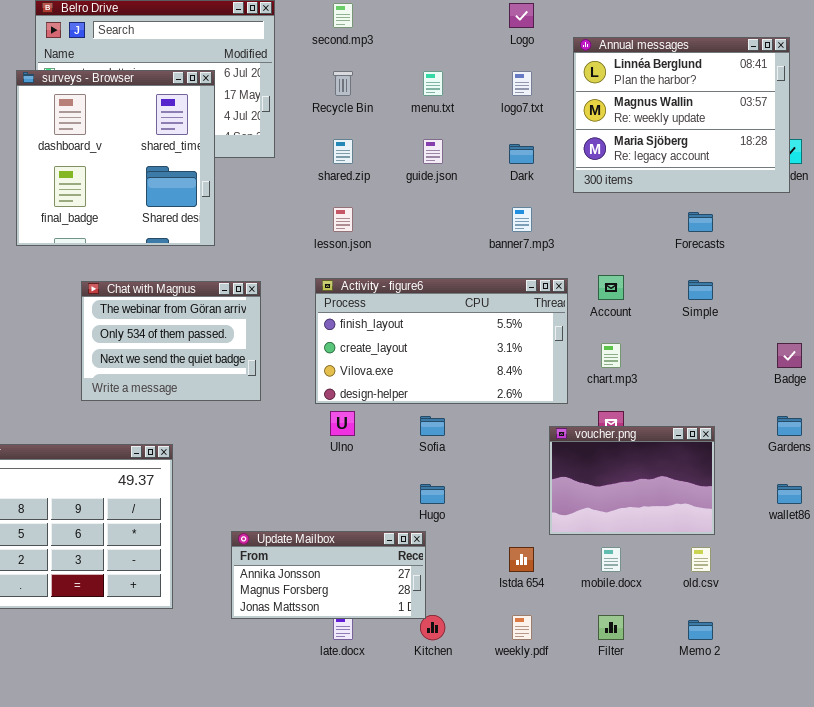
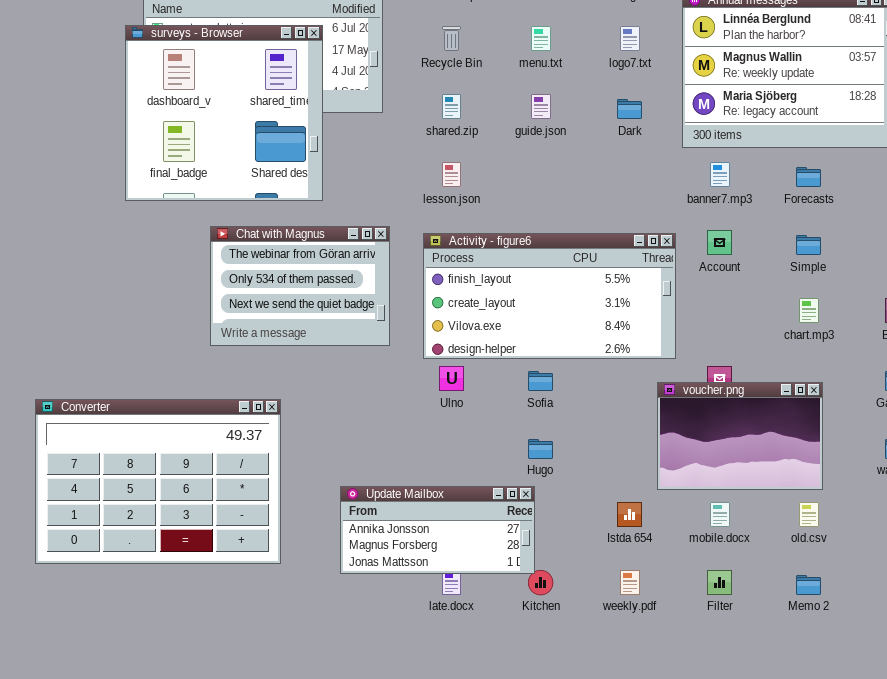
banner7.mp3: [512,207,532,232] -> [710,162,730,187], moved
Chat with Magnus: [81,281,261,401] -> [210,226,390,346], moved
chart.mp3: [601,343,621,368] -> [799,298,819,323], moved

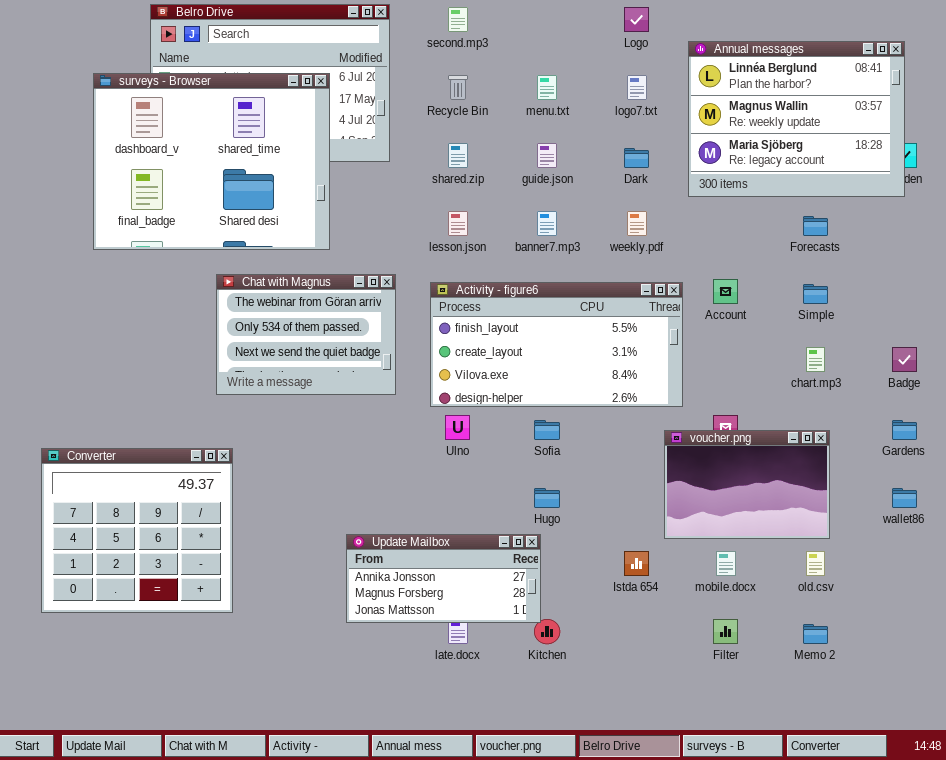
surveys - Browser: [125,25,323,201] -> [93,73,330,250], resized
banner7.mp3: [710,162,730,187] -> [537,211,557,236], moved
Converter: [35,399,281,564] -> [41,448,233,613], resized
weekly.pdf: [620,570,640,595] -> [627,211,647,236], moved

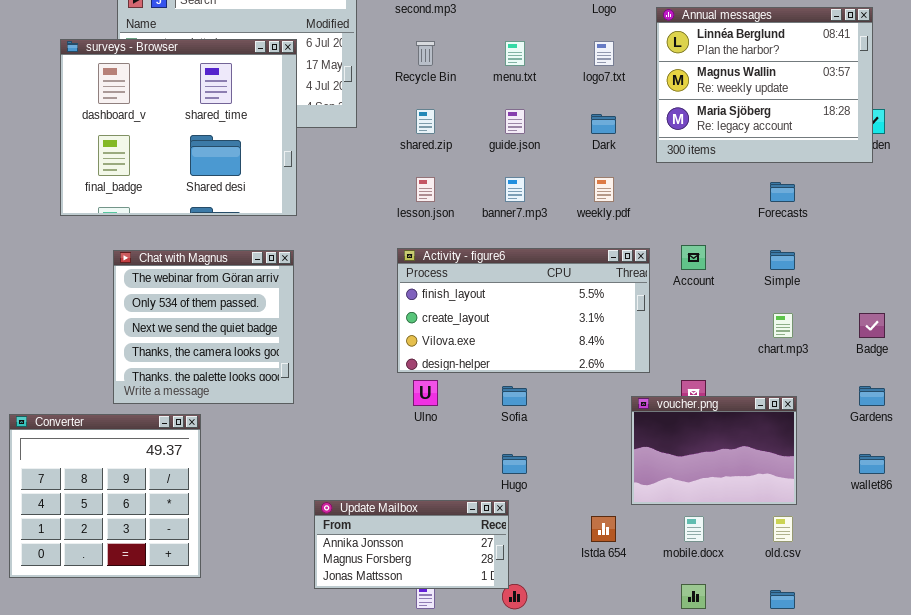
Chat with Magnus: [216,274,396,395] -> [113,250,294,404], moved, resized

